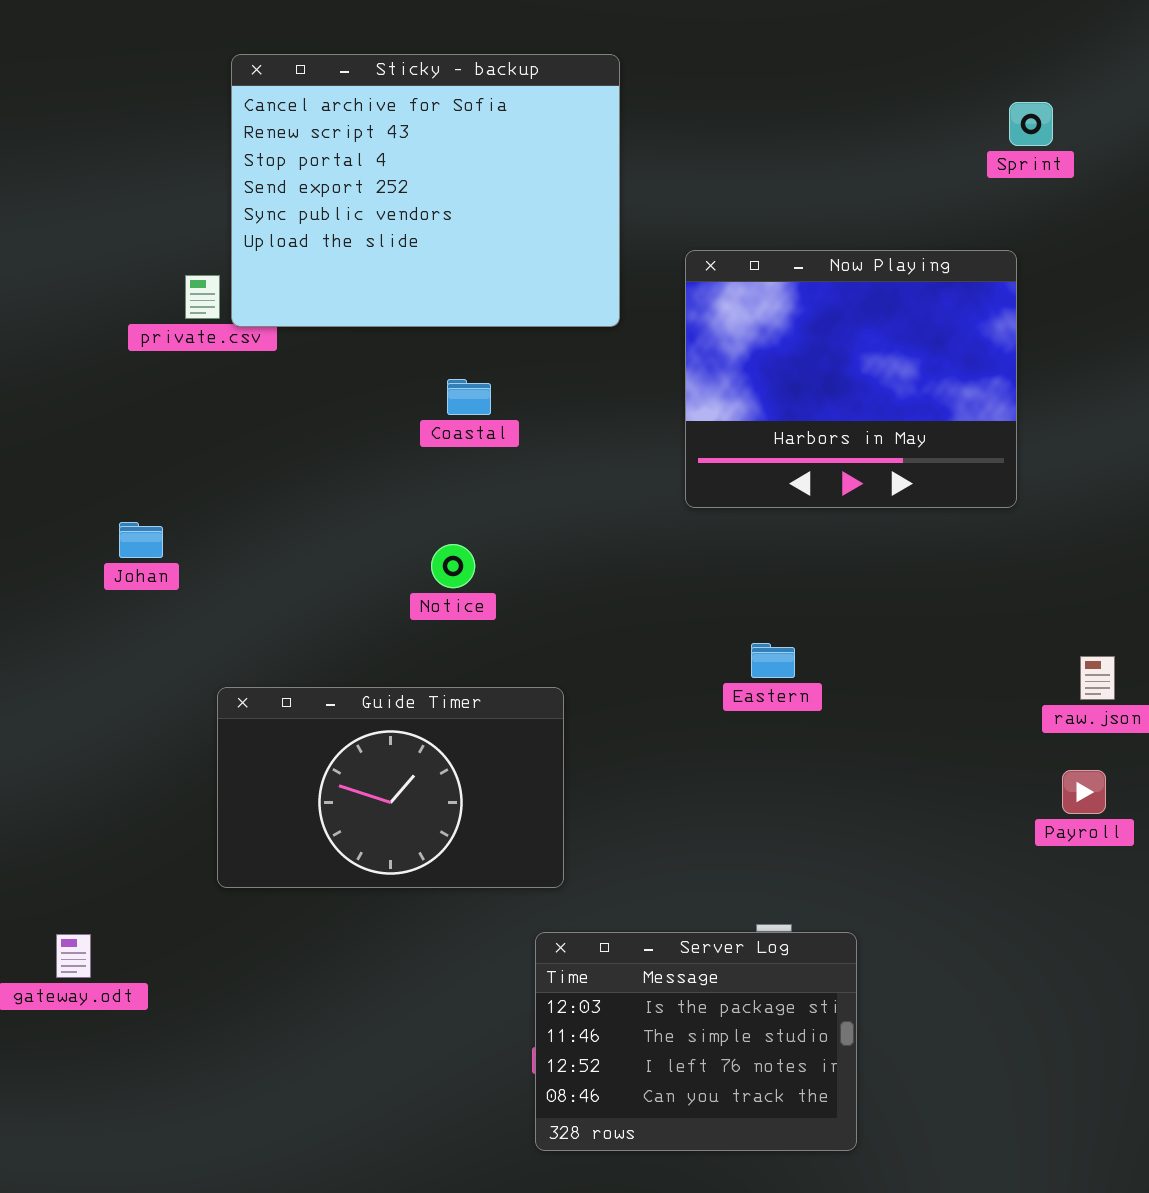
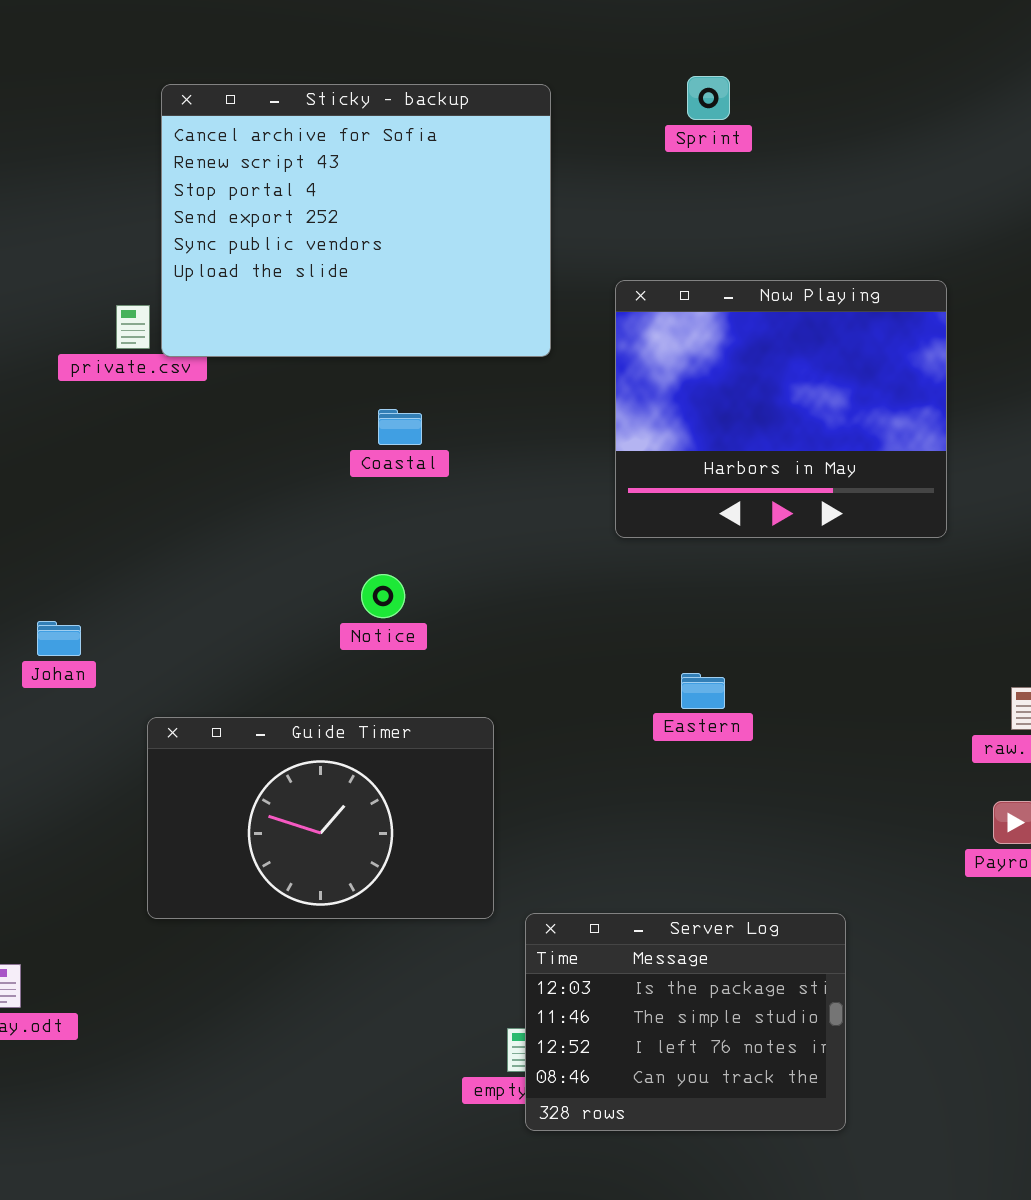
Sprint: [1009,102,1053,146] -> [687,76,730,120], moved
Johan: [119,522,163,558] -> [37,621,81,656], moved
Server Log: [535,932,857,1151] -> [525,913,846,1131], moved

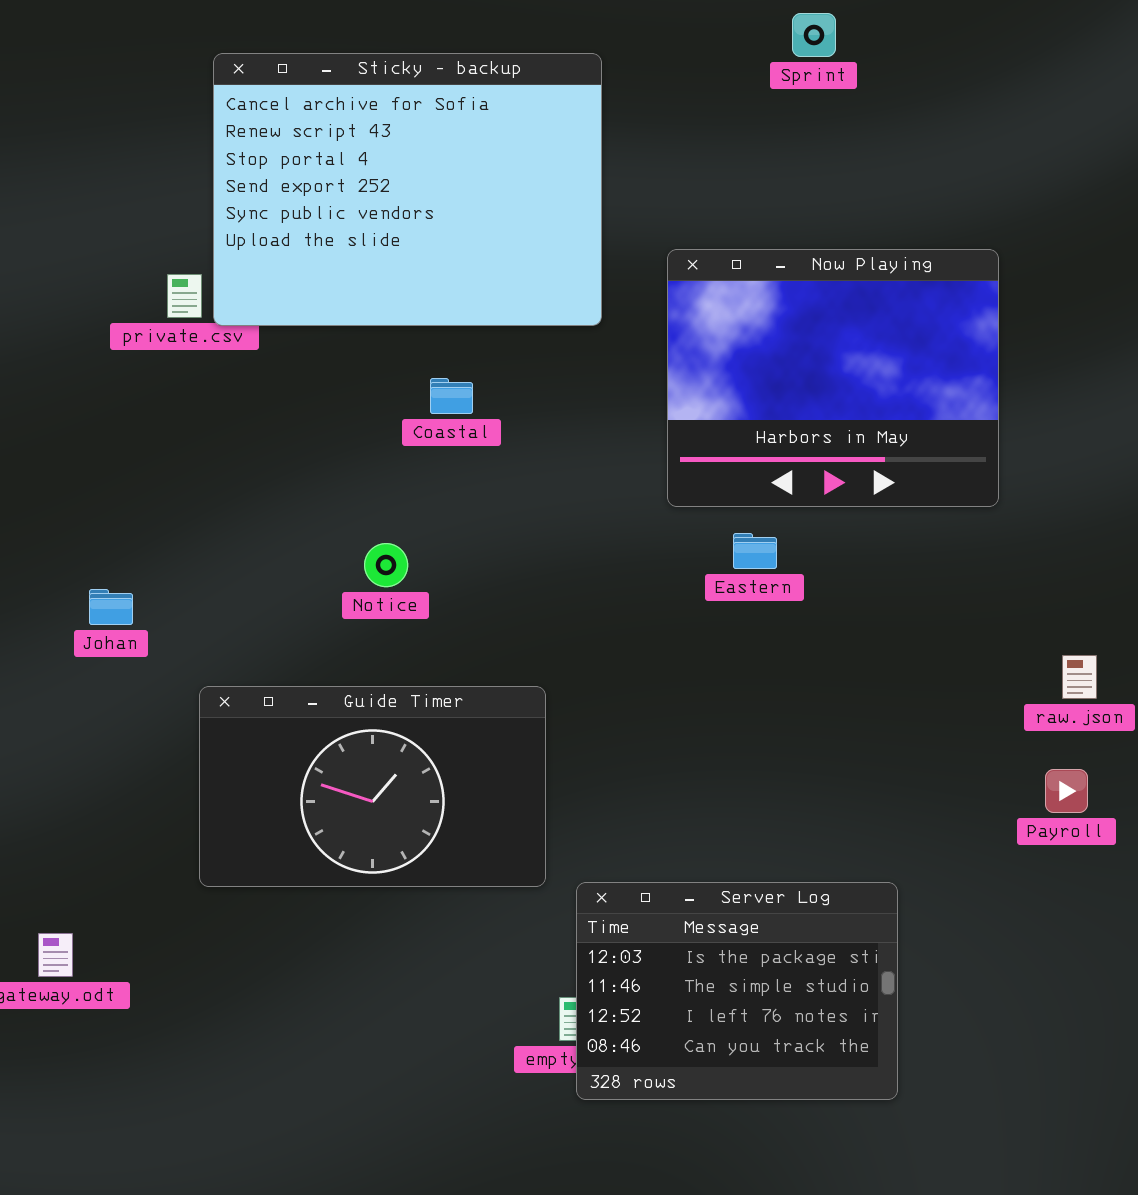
Sprint: [687,76,730,120] -> [792,13,836,57], moved
Notice: [361,574,405,618] -> [364,543,408,587], moved
Eastern: [681,673,725,709] -> [733,533,777,569], moved

